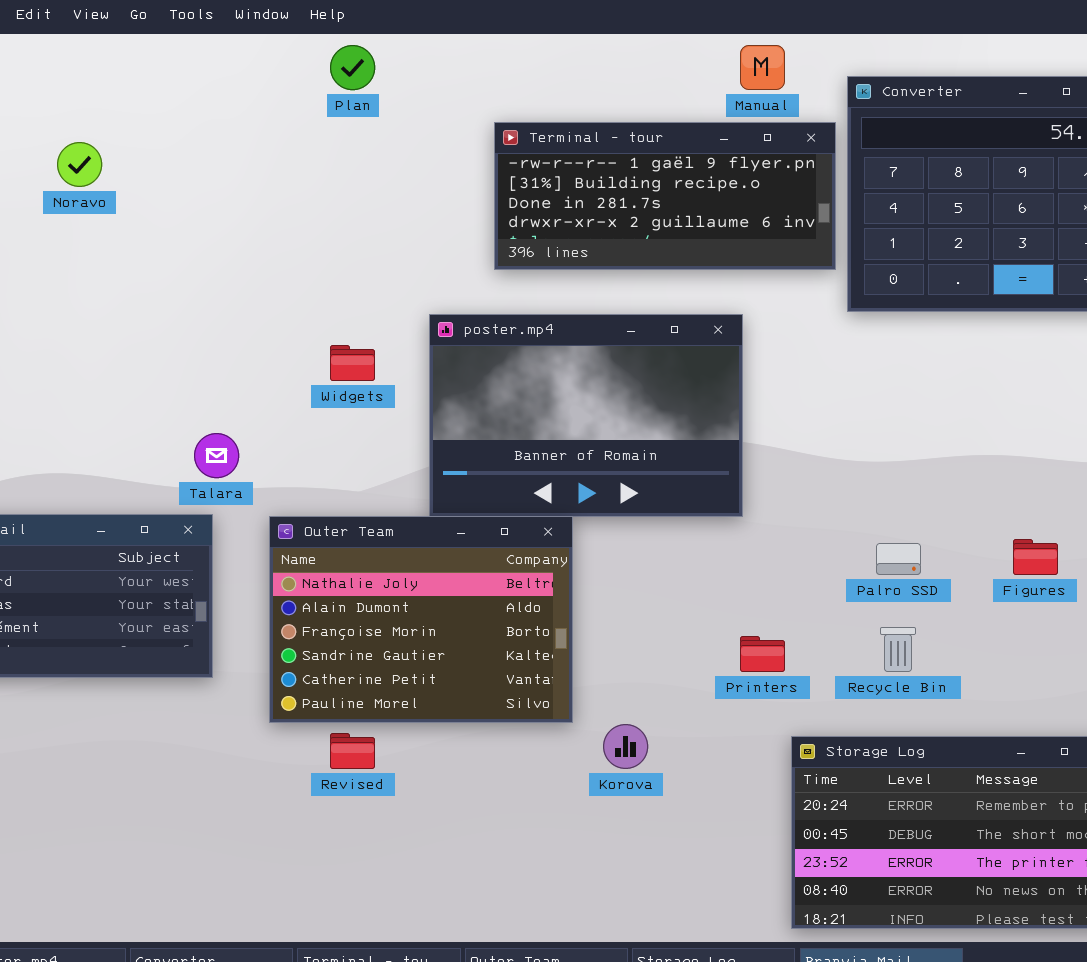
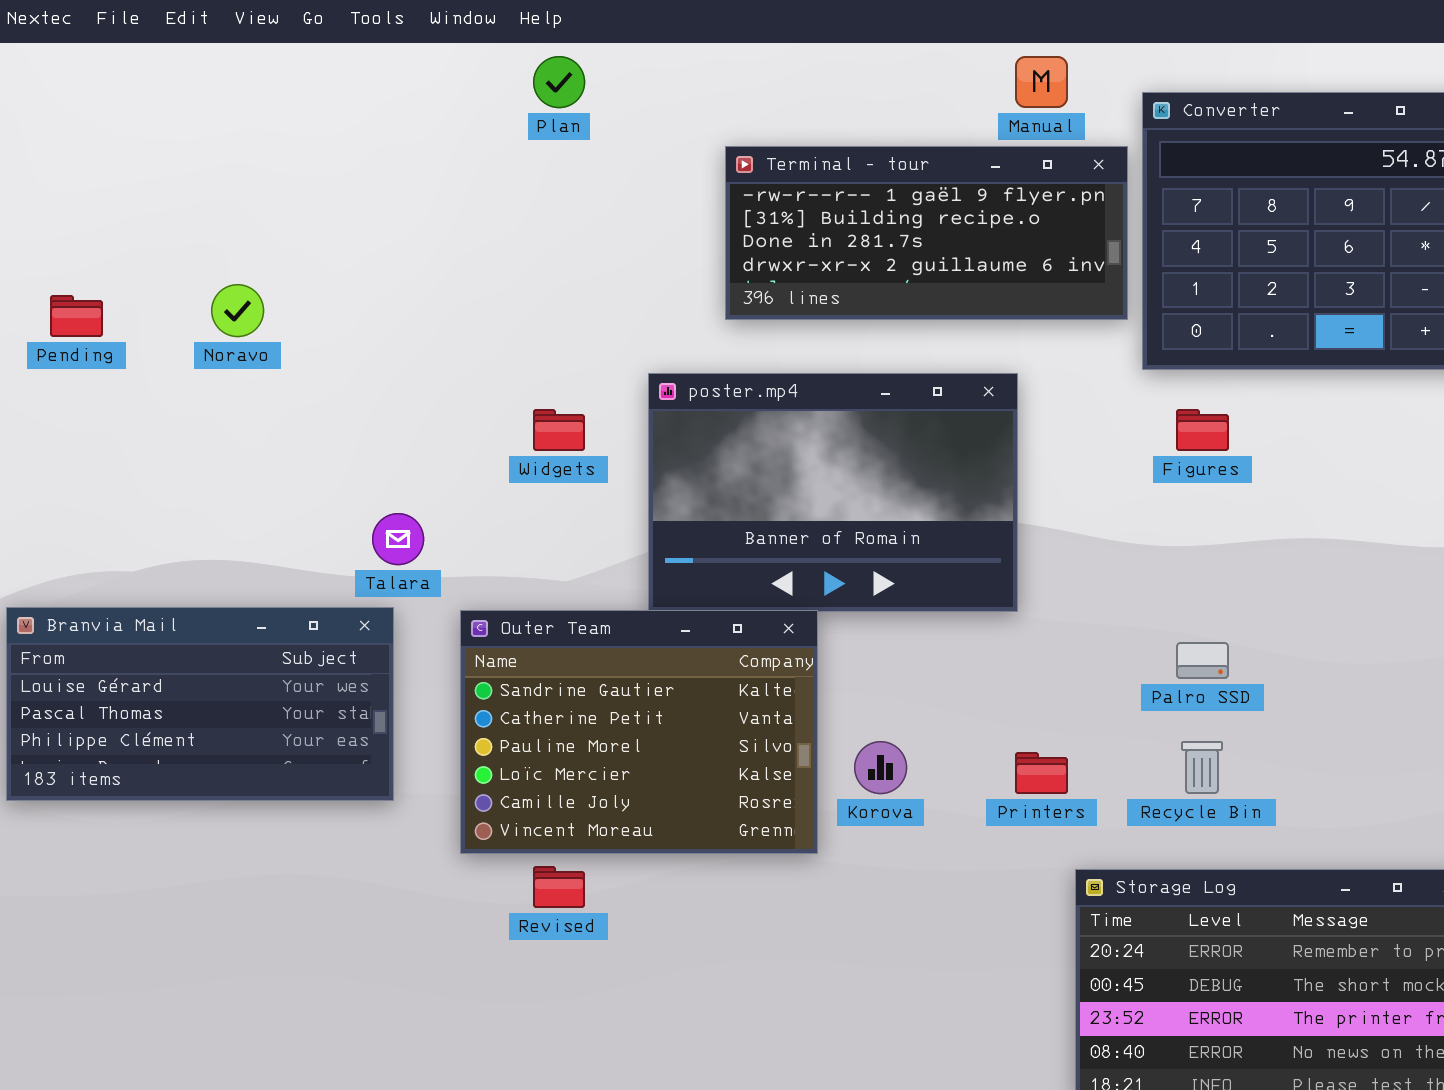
Noravo: [57,142,102,187] -> [211,284,264,337], moved
Outer Team: [269,516,573,723] -> [460,610,818,854], scrolled down 3 rows
Figures: [1013,539,1058,575] -> [1176,409,1229,451], moved
Korova: [603,724,648,769] -> [854,741,907,794], moved

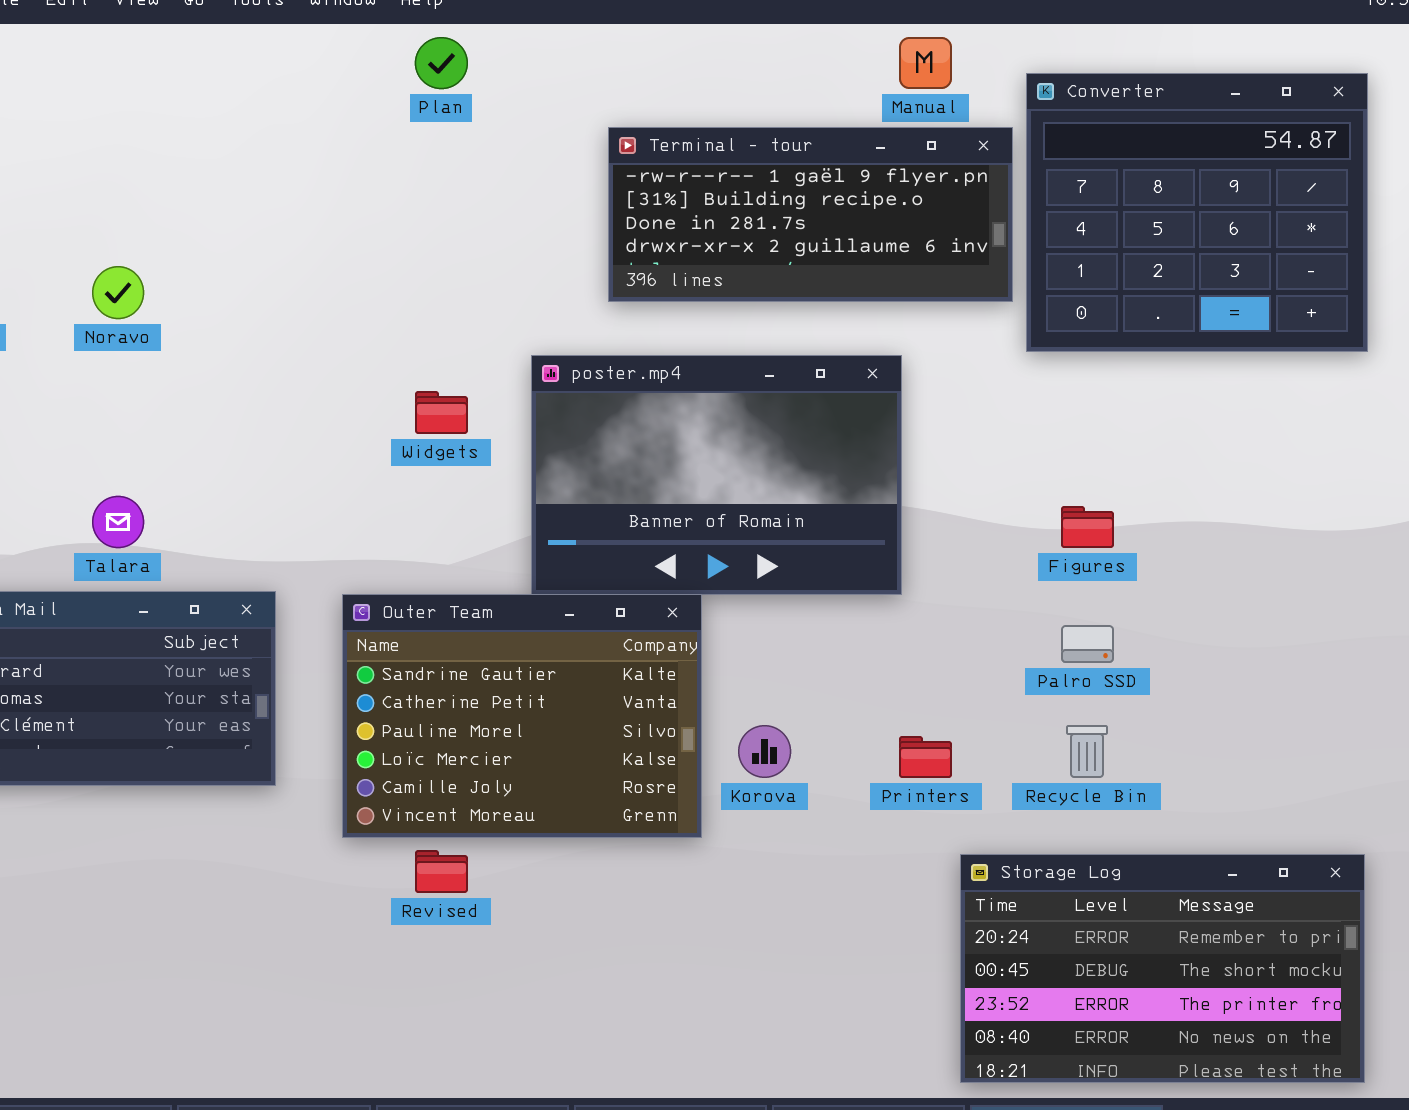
Figures: [1176,409,1229,451] -> [1061,506,1114,548], moved
Talara: [372,513,424,565] -> [92,496,144,548], moved

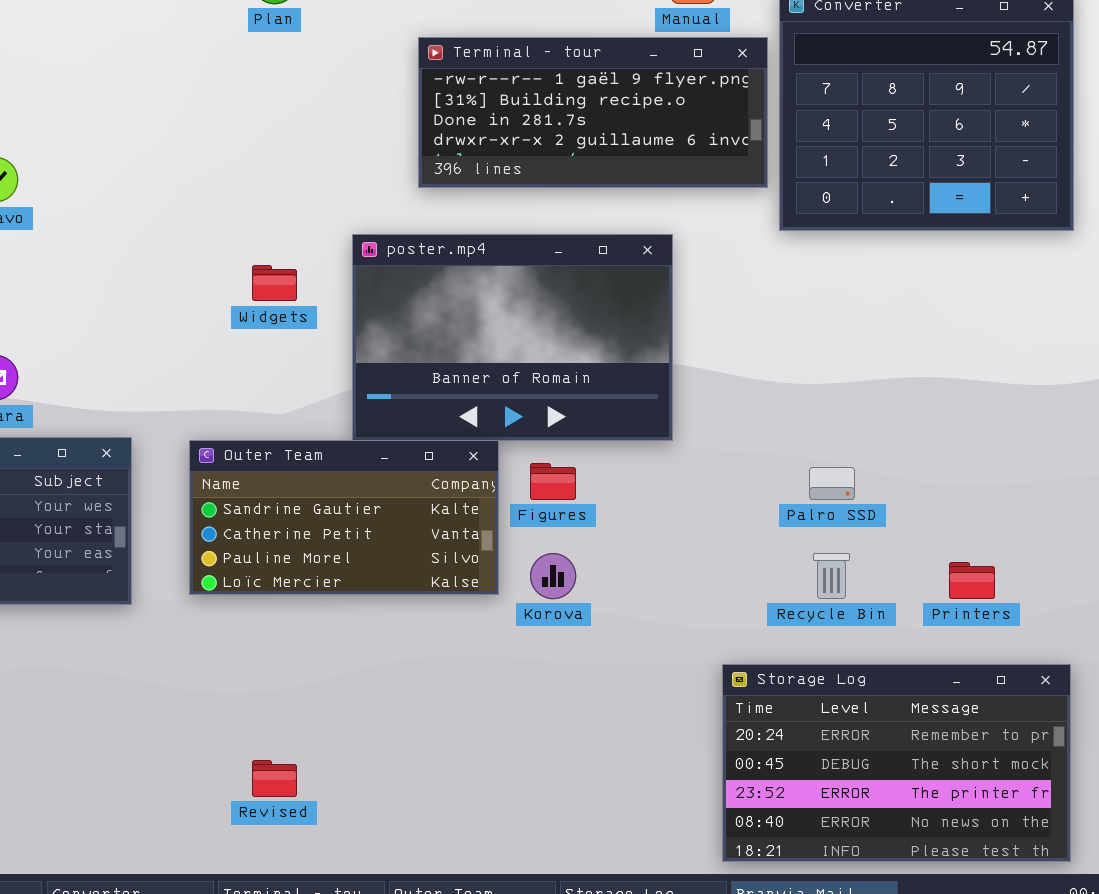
Figures: [1061,506,1114,548] -> [530,463,576,500], moved
Outer Team: [342,594,702,838] -> [189,440,499,595], resized
Printers: [899,736,952,778] -> [949,562,995,599], moved
Revised: [415,850,468,893] -> [252,760,297,797], moved

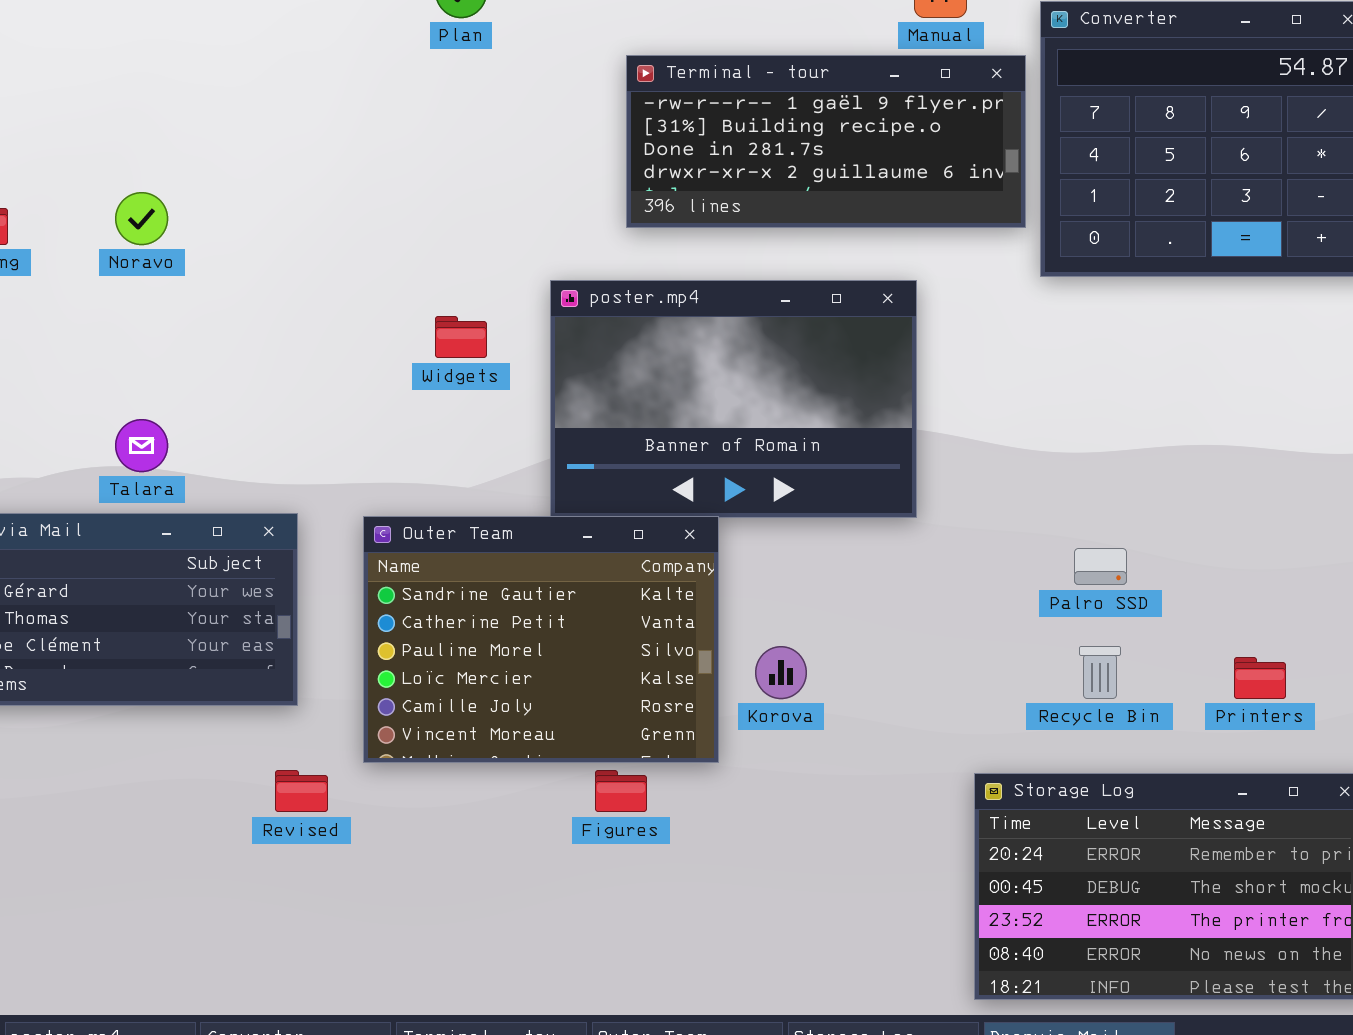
Outer Team: [189,440,499,595] -> [363,516,719,763], resized
Figures: [530,463,576,500] -> [595,770,647,812], moved
Revised: [252,760,297,797] -> [275,770,328,812], moved

